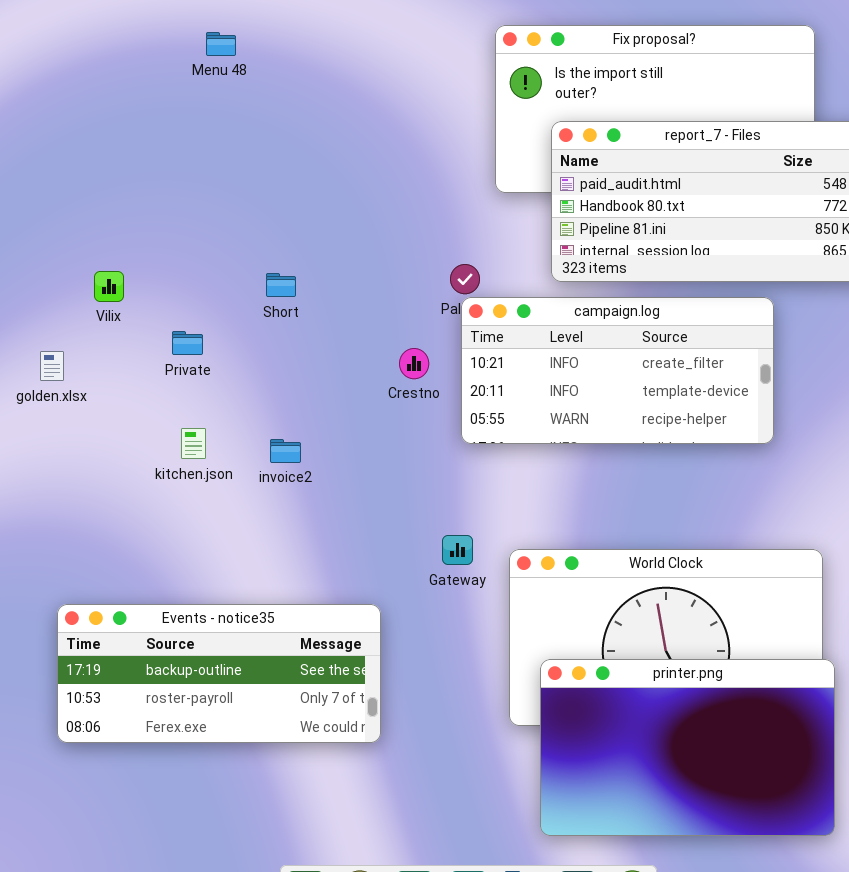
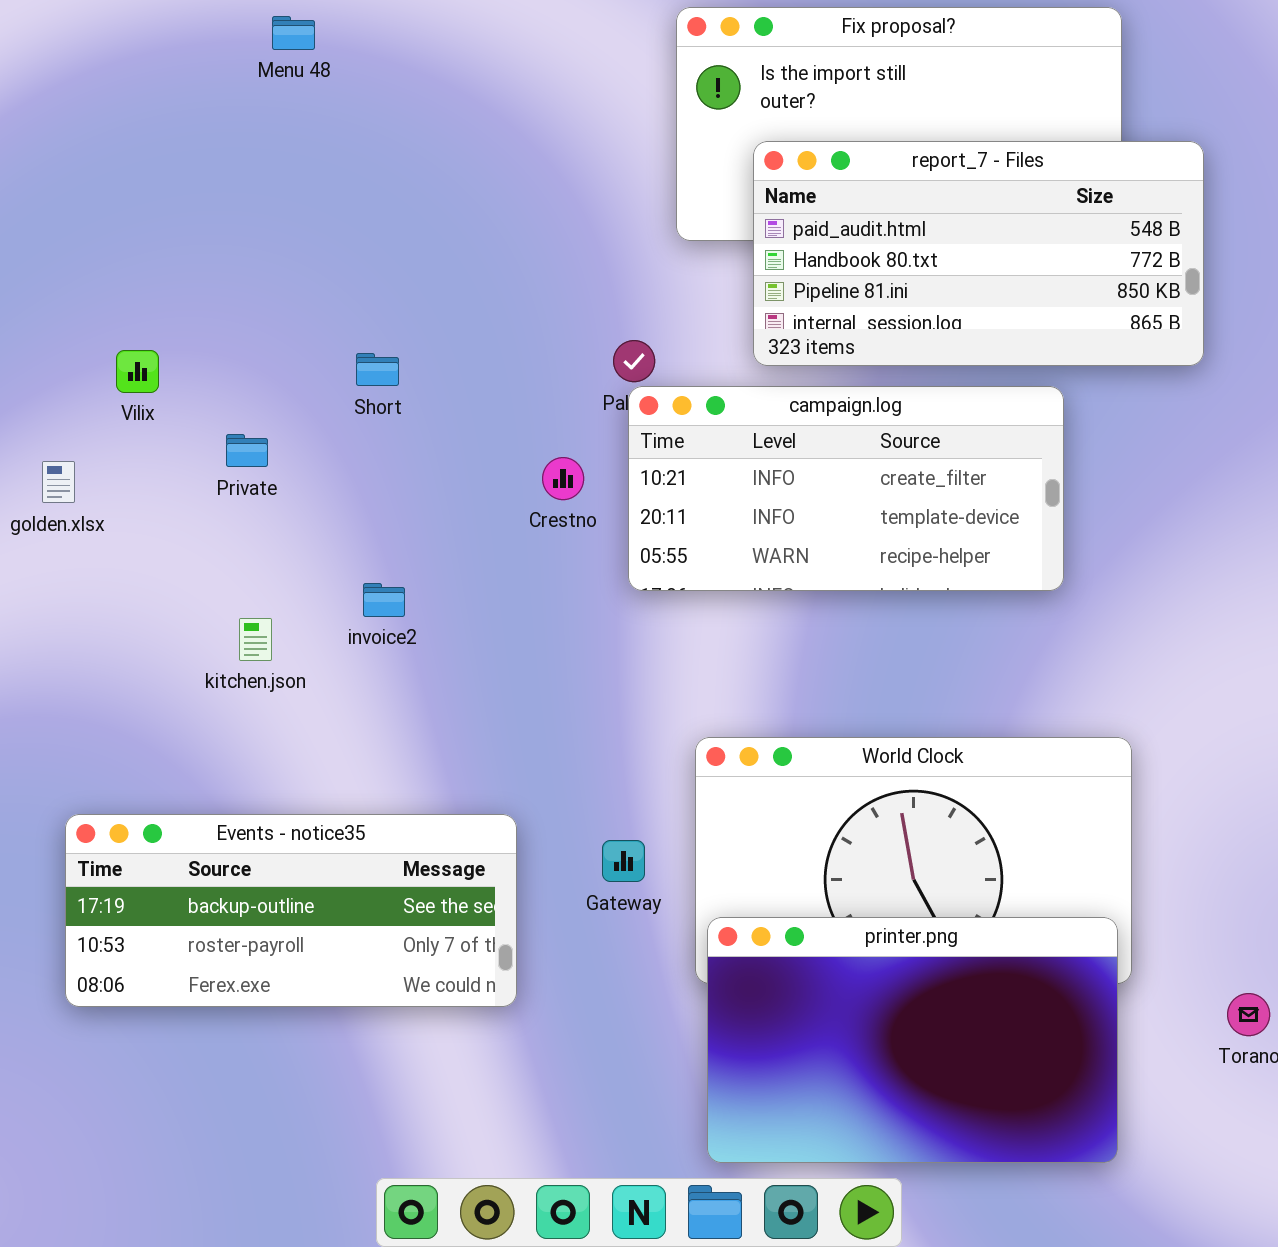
kitchen.json: [181,428,206,459] -> [239,618,272,661], moved
Gateway: [442,535,473,565] -> [602,840,645,882], moved
printer.png: [540,659,835,836] -> [707,917,1118,1163], moved

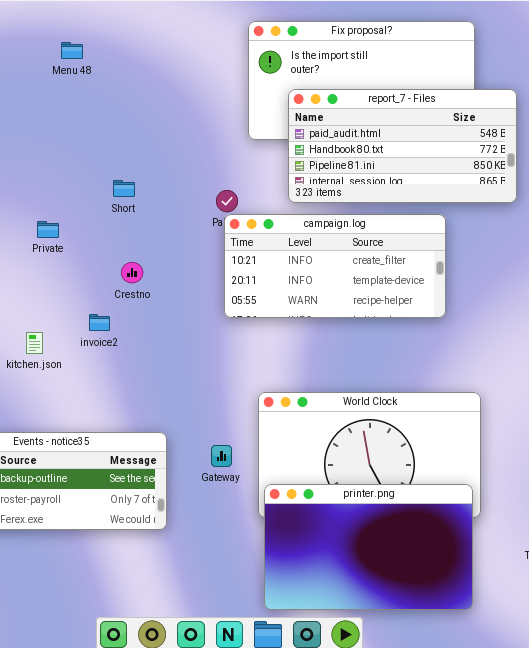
Menu 48: [272,16,315,50] -> [61,42,83,59], moved
Short: [356,353,399,386] -> [113,180,135,197], moved
Private: [226,434,268,467] -> [37,221,59,238], moved
Crestno: [542,457,584,500] -> [121,262,143,283], moved

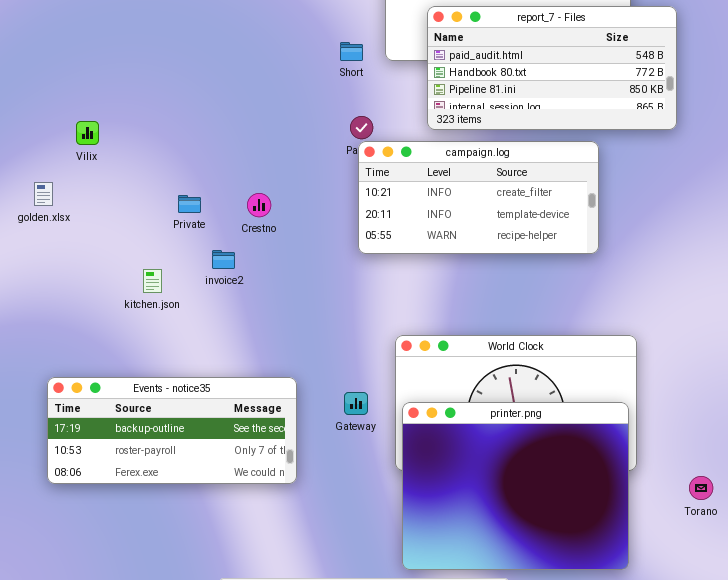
Short: [113,180,135,197] -> [340,42,363,61], moved
Private: [37,221,59,238] -> [178,195,201,213], moved
printer.png: [264,484,473,610] -> [402,402,629,570], resized

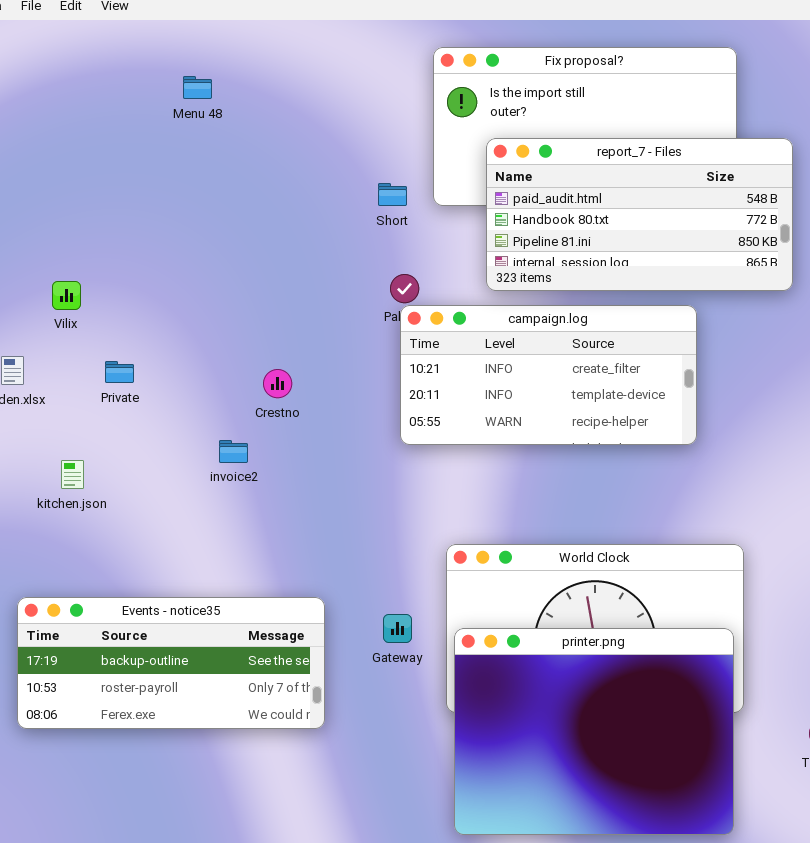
Private: [178,195,201,213] -> [105,361,134,383], moved
kitchen.json: [143,269,162,293] -> [61,460,84,489], moved

